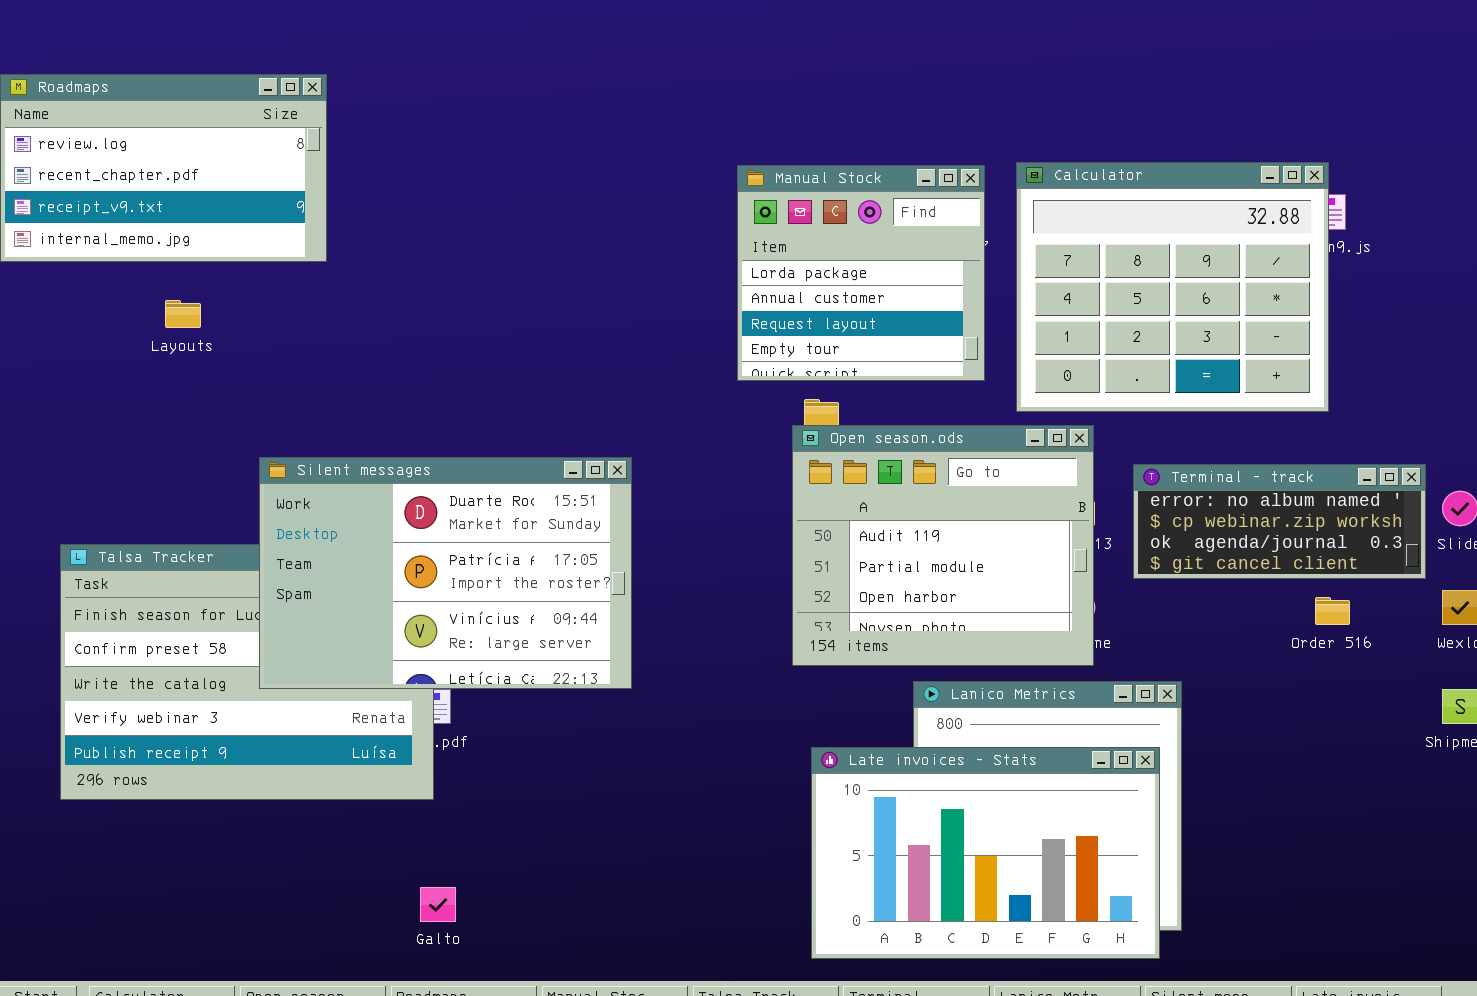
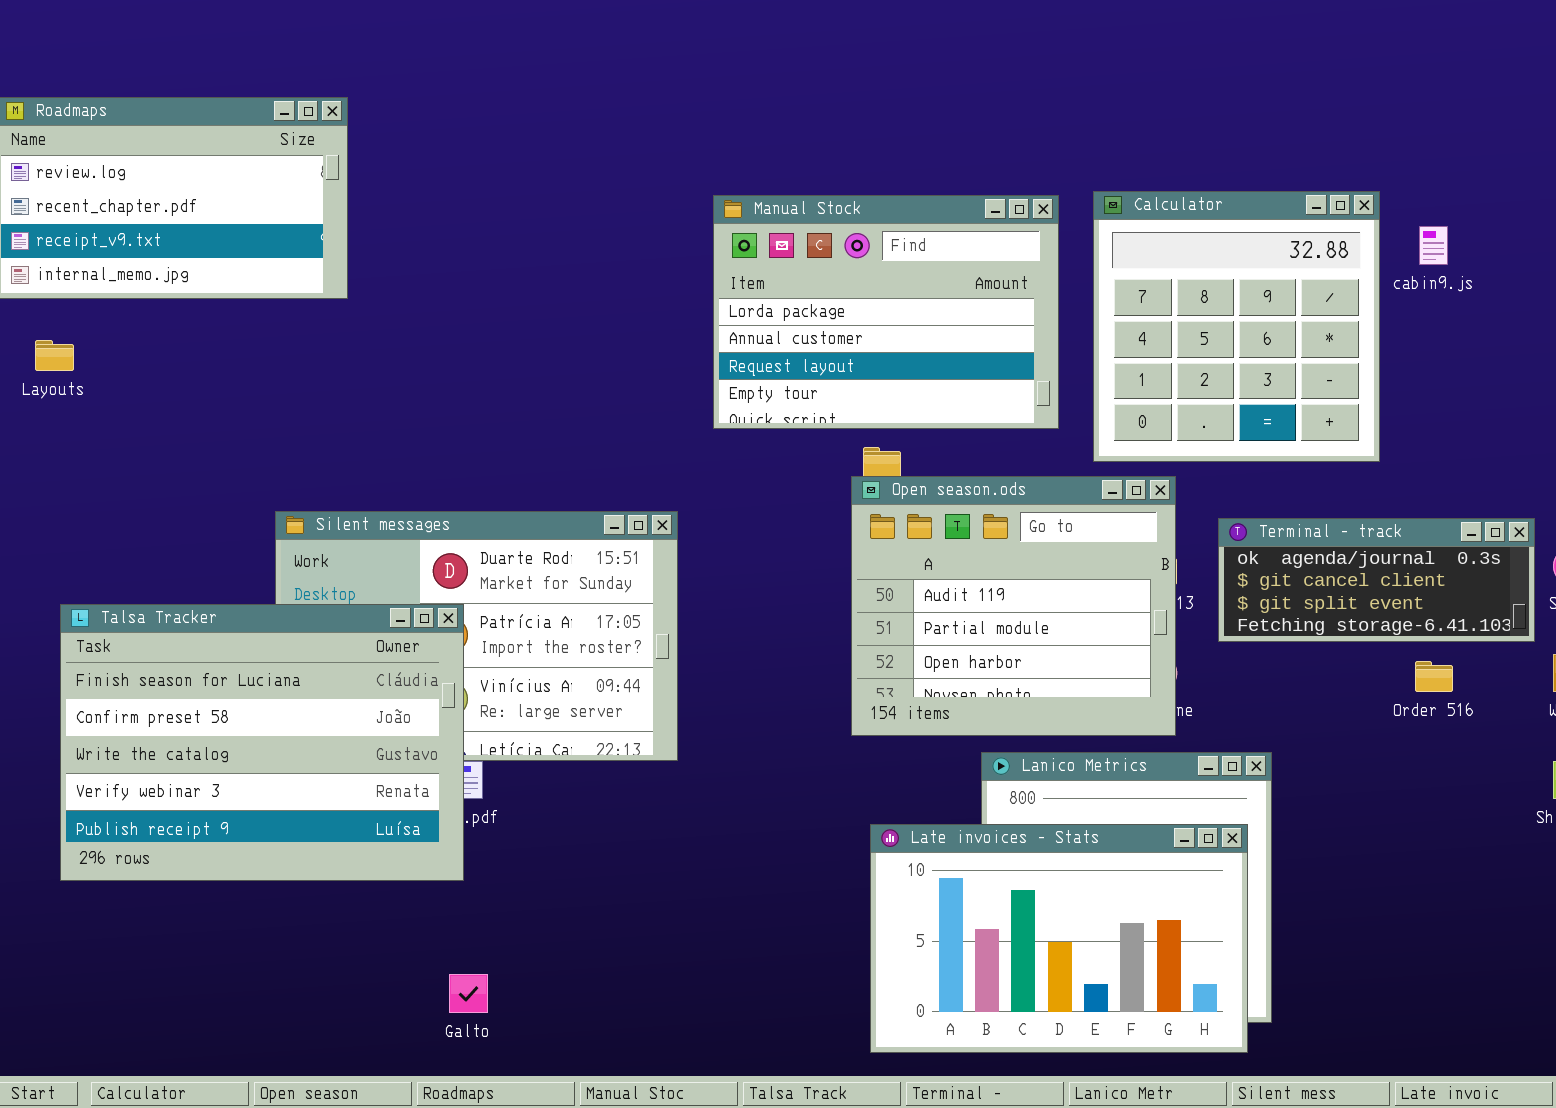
Calculator: [1016,162,1329,412] -> [1093,191,1380,462], resized
Manual Stock: [737,165,985,381] -> [713,195,1059,429], resized
Layouts: [165,300,201,328] -> [35,340,74,371], moved
Terminal - track: [1133,464,1426,579] -> [1218,518,1535,642], scrolled down 2 rows
Talsa Tracker: [60,544,434,800] -> [60,604,464,881], raised

